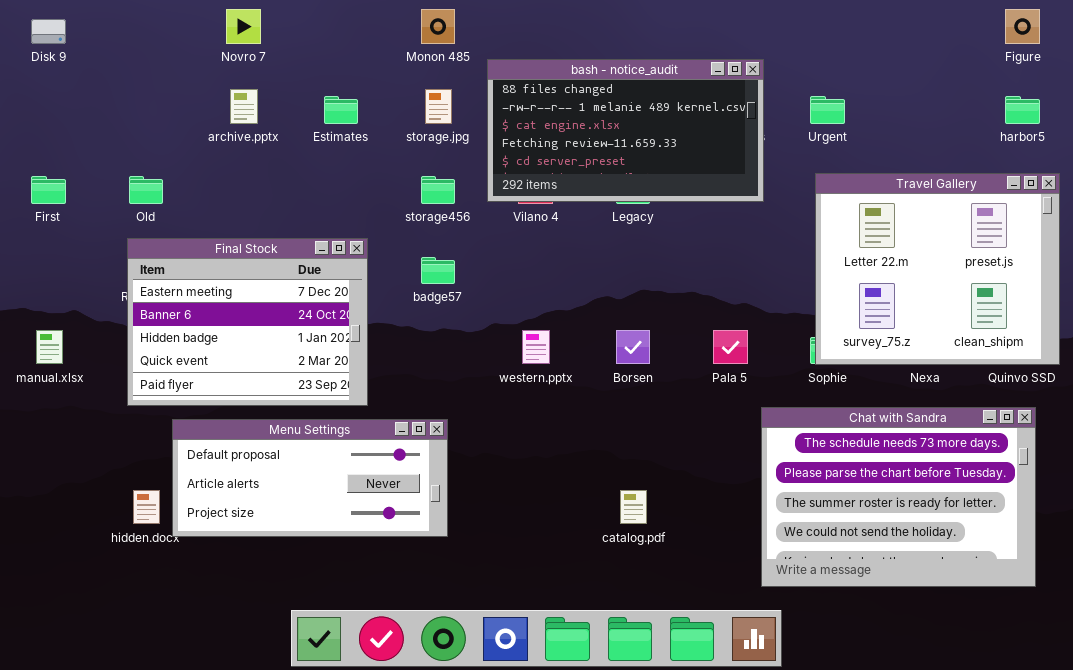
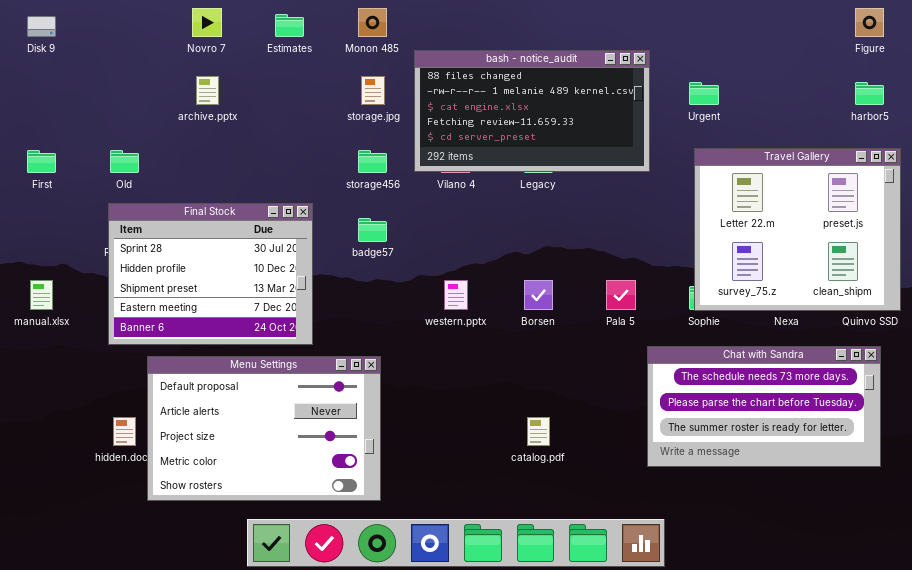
Estimates: [324,96,358,124] -> [275,14,304,37], moved
Final Stock: [127,238,368,406] -> [108,203,313,345], scrolled up 3 rows
Chat with Sandra: [761,407,1036,587] -> [647,346,881,467], resized
Menu Settings: [172,419,448,537] -> [147,356,381,501], resized

